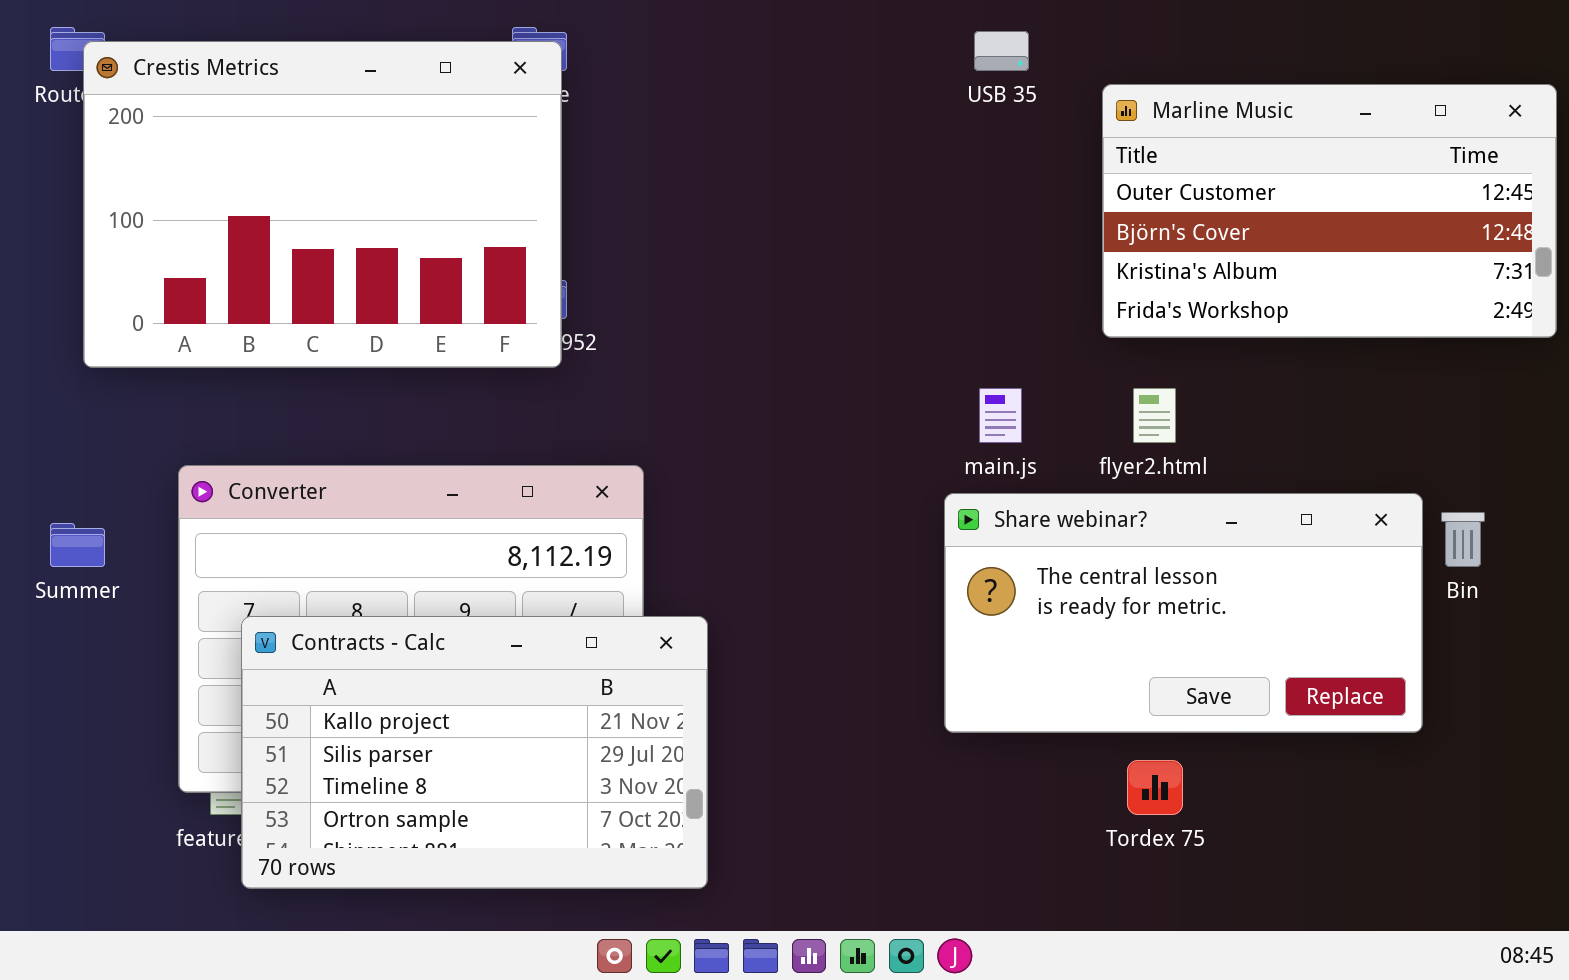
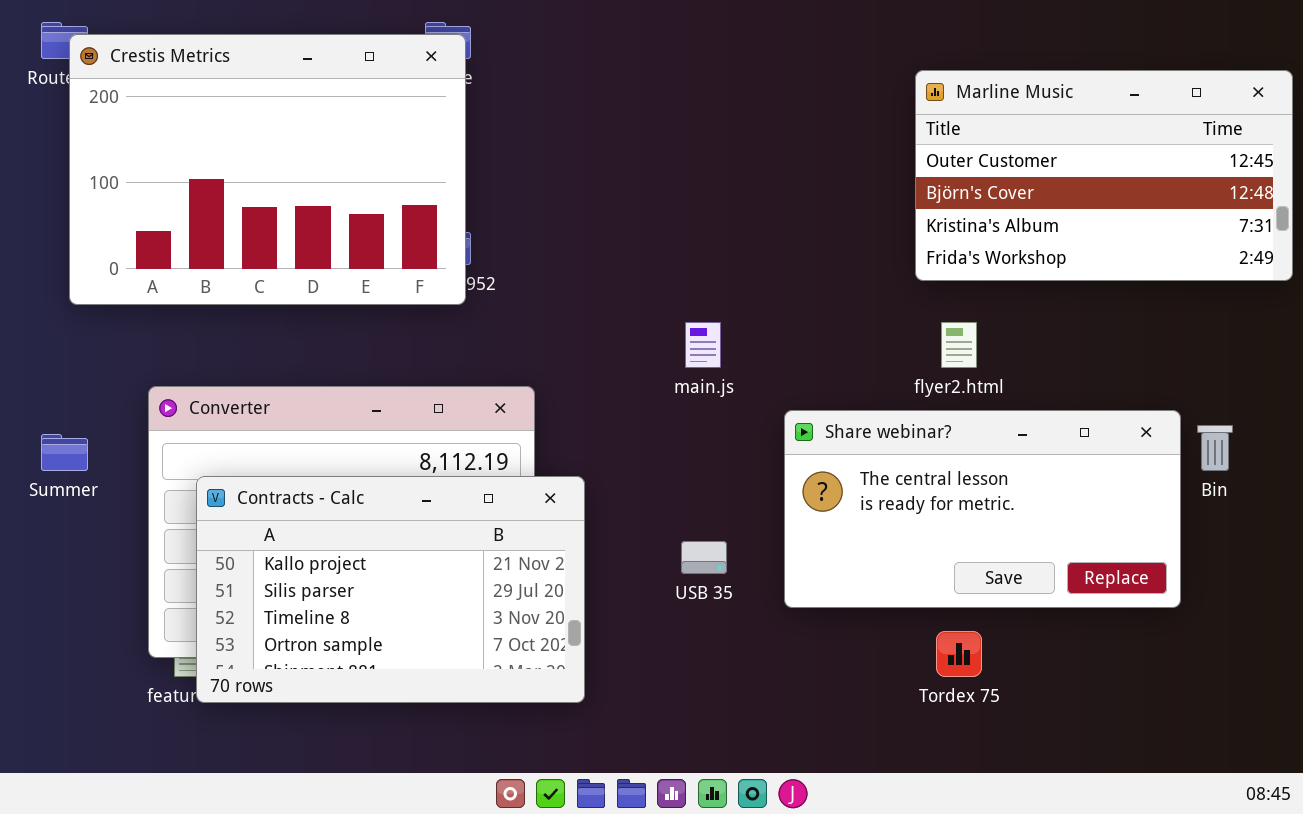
USB 35: [974,31,1029,71] -> [681,541,727,574], moved
main.js: [979,388,1022,443] -> [685,322,721,368], moved
Contracts - Calc: [241,616,708,889] -> [196,476,585,703], moved

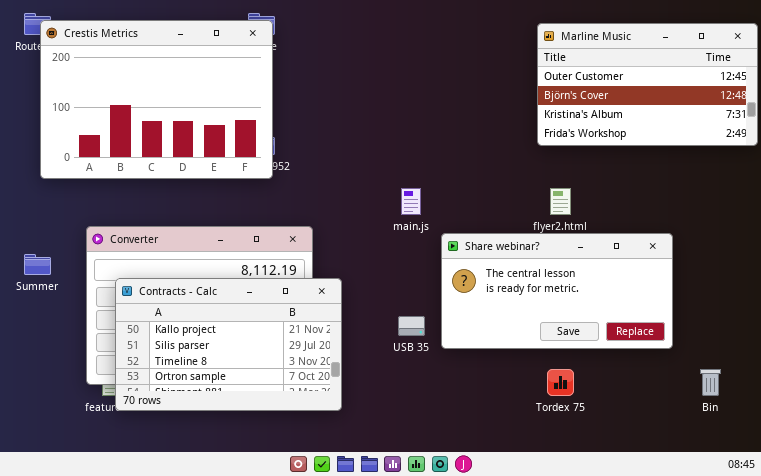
Marline Music: [915,70,1293,281] -> [537,23,758,146], moved
Share webinar?: [784,410,1181,608] -> [441,233,673,349], moved
Bin: [1197,425,1233,471] -> [700,369,721,396], moved

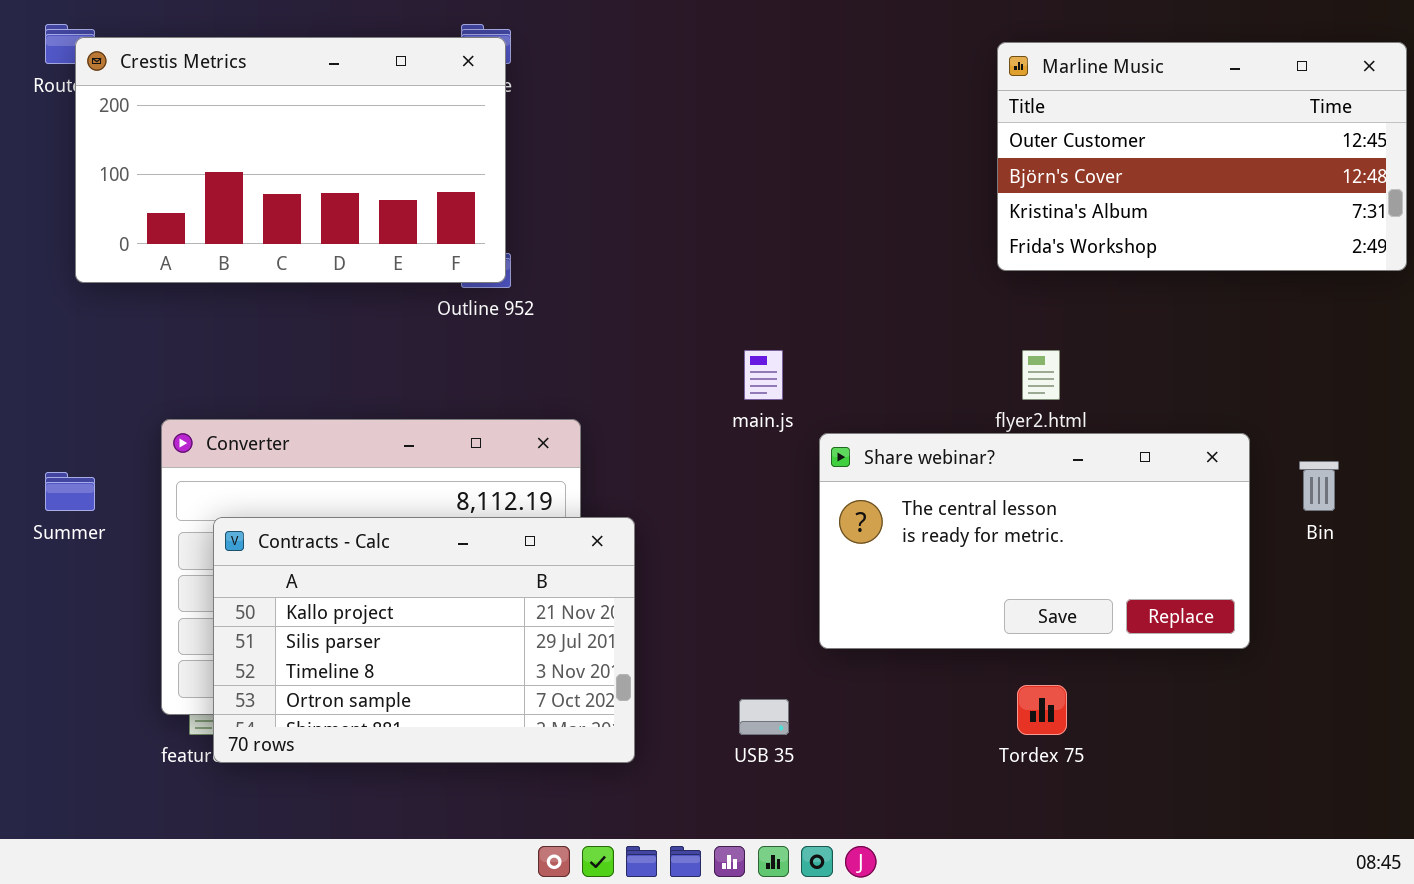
Crestis Metrics: [40,20,273,179] -> [75,37,506,283], resized
USB 35: [398,316,425,336] -> [739,699,789,735], moved
Bin: [700,369,721,396] -> [1299,461,1339,511], moved

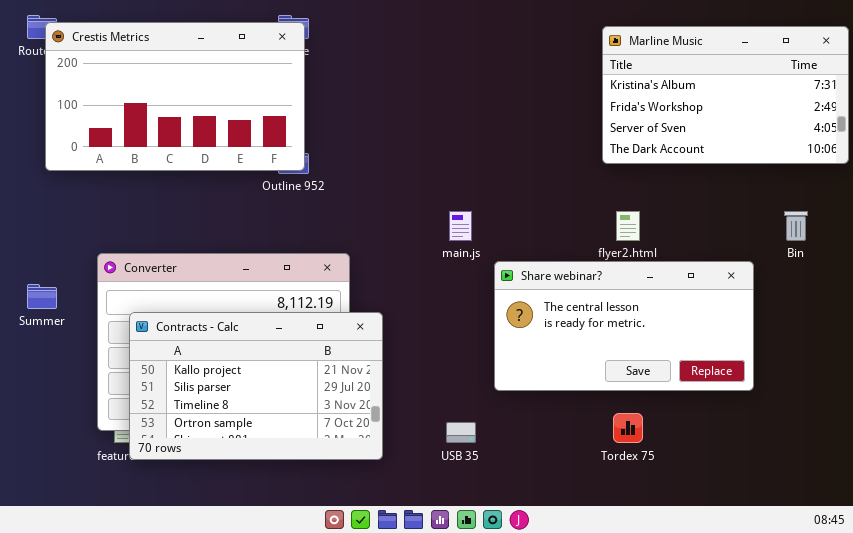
Marline Music: [997,42,1407,271] -> [602,26,849,164], scrolled down 2 rows
Bin: [1299,461,1339,511] -> [784,211,808,241], moved

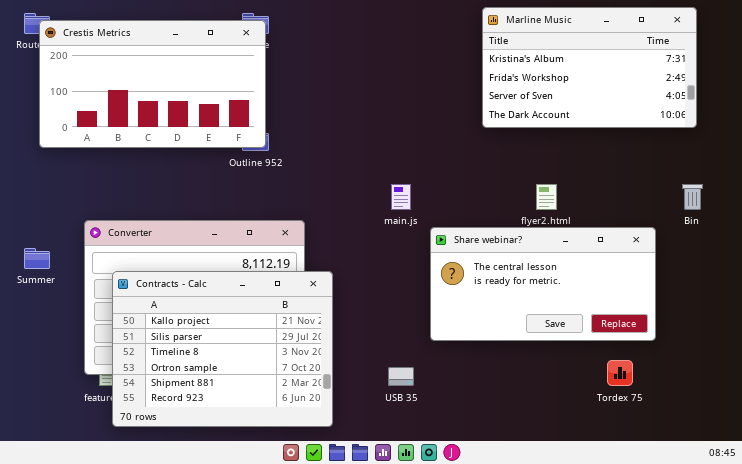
Marline Music: [602,26,849,164] -> [482,7,697,128], moved
Contracts - Calc: [129,312,383,460] -> [112,271,333,427], resized
Tordex 75: [613,413,643,443] -> [607,360,633,386], moved

